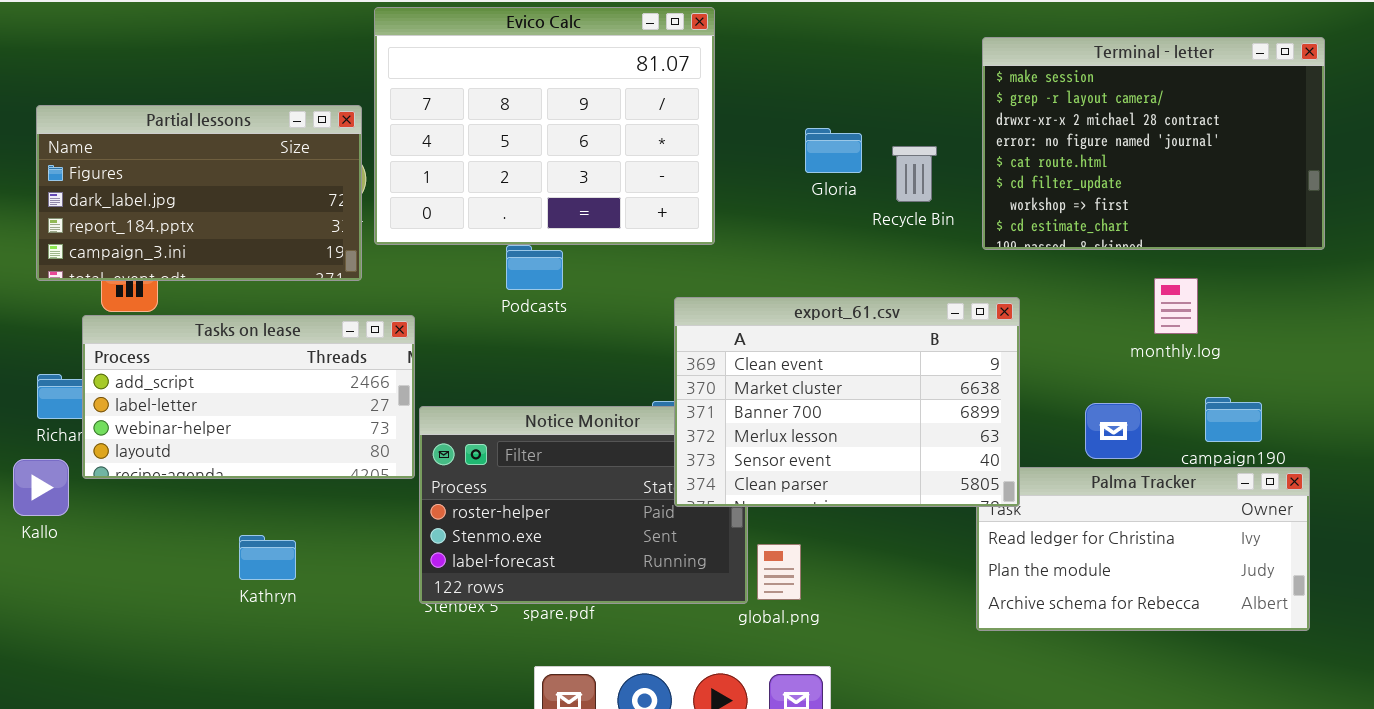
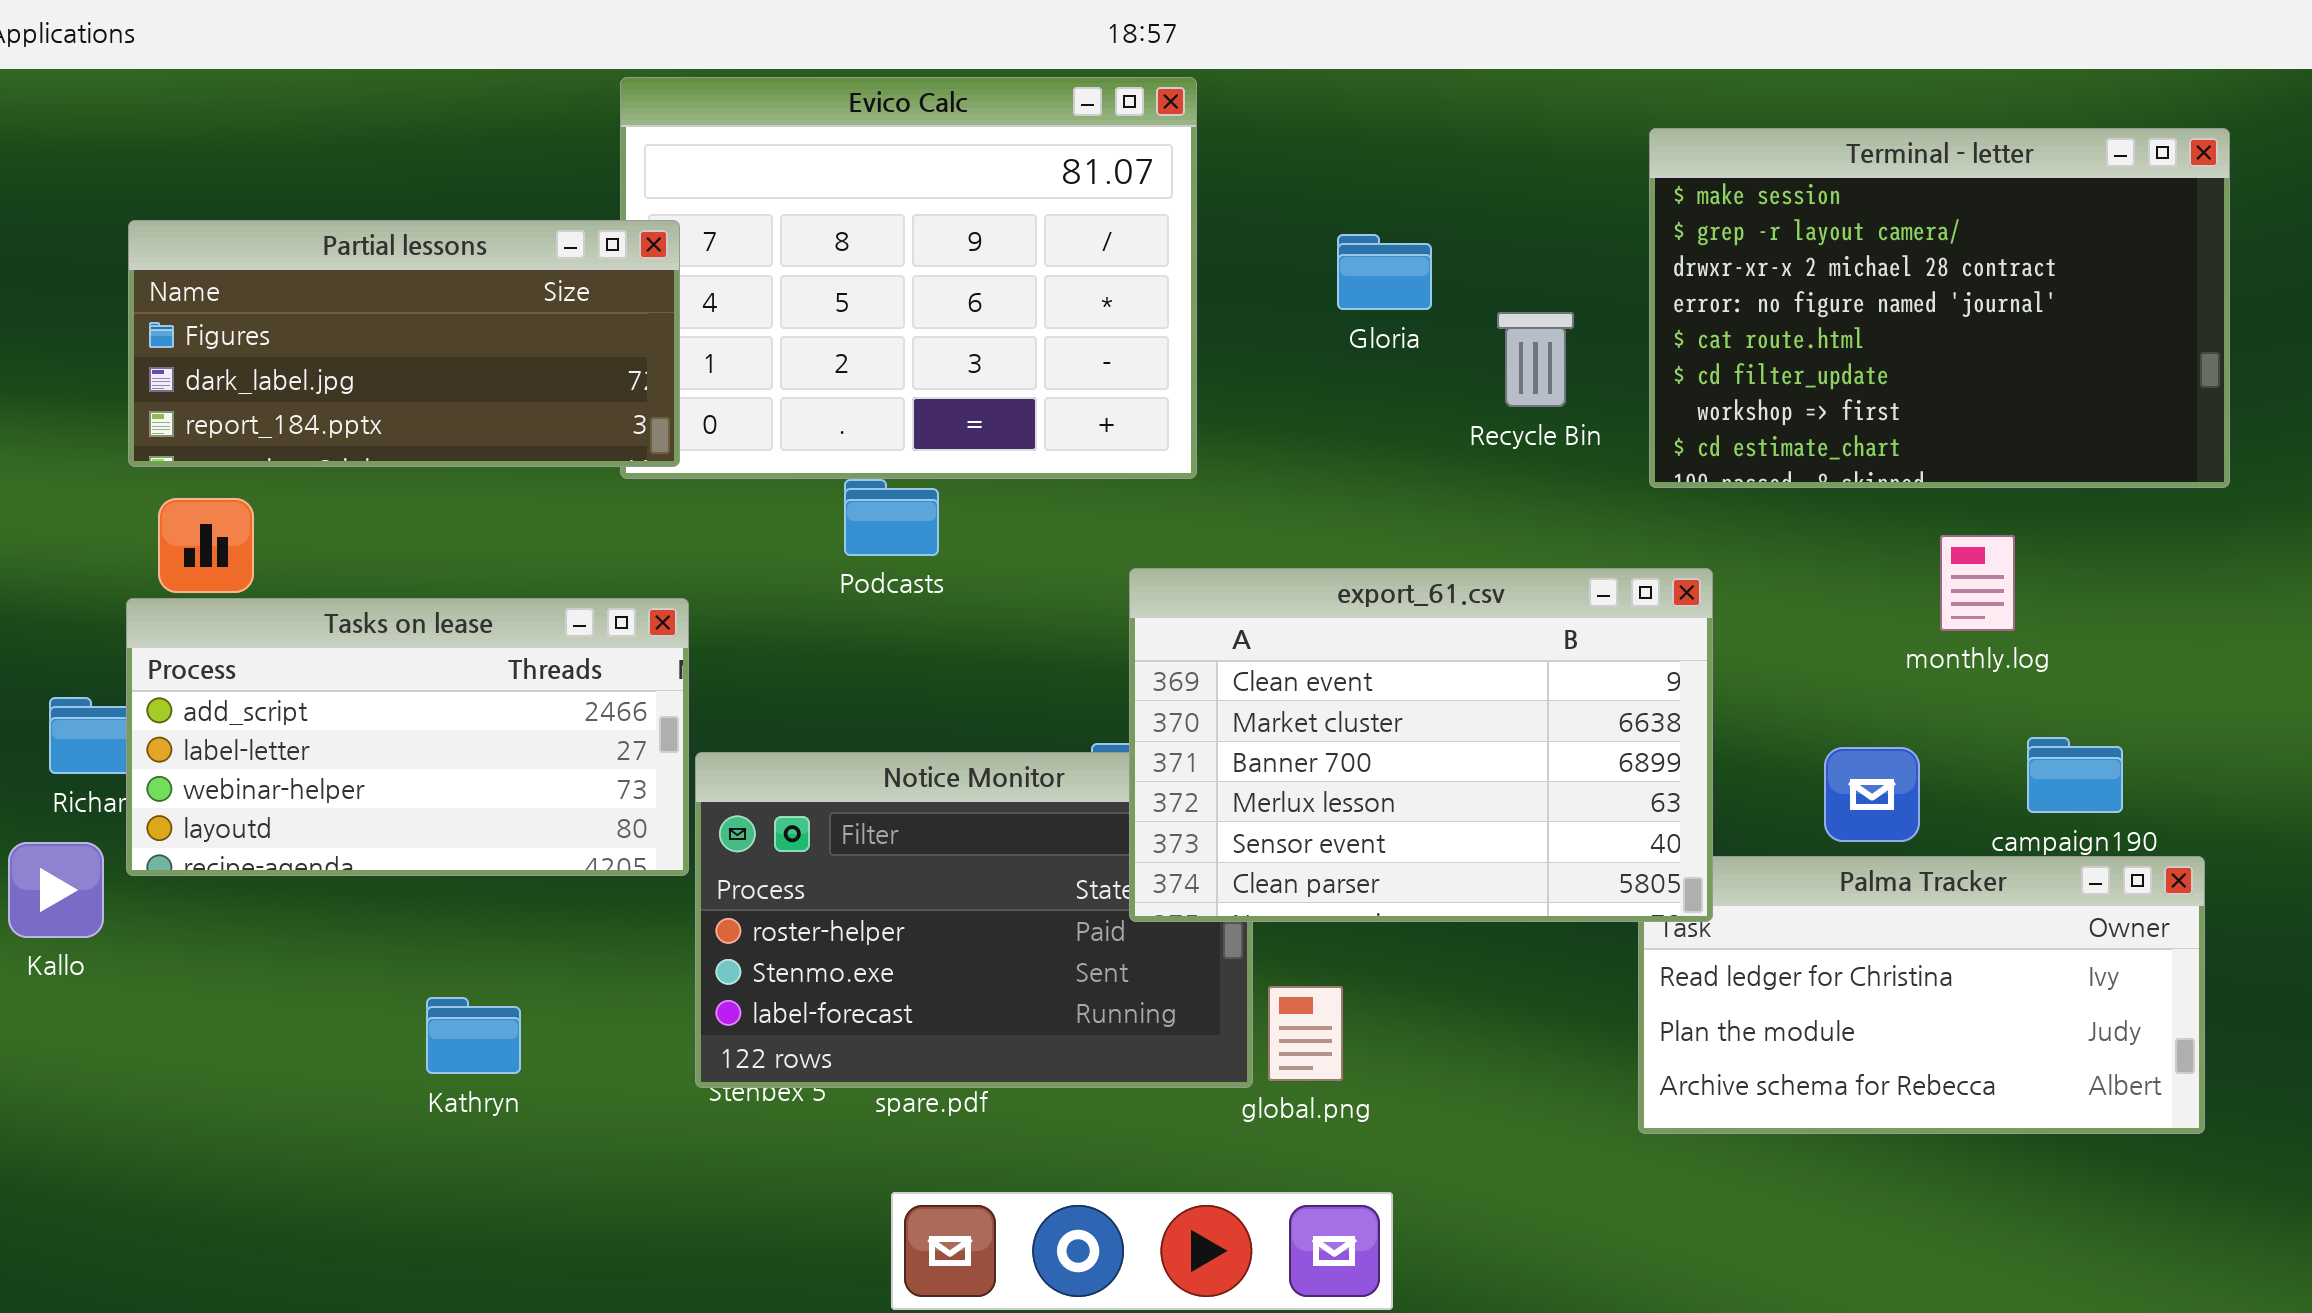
Partial lessons: [36,105,362,281] -> [128,220,680,467], moved, resized
Gloria: [805,128,862,173] -> [1337,234,1432,310], moved
Kathryn: [239,535,296,580] -> [426,997,521,1074], moved

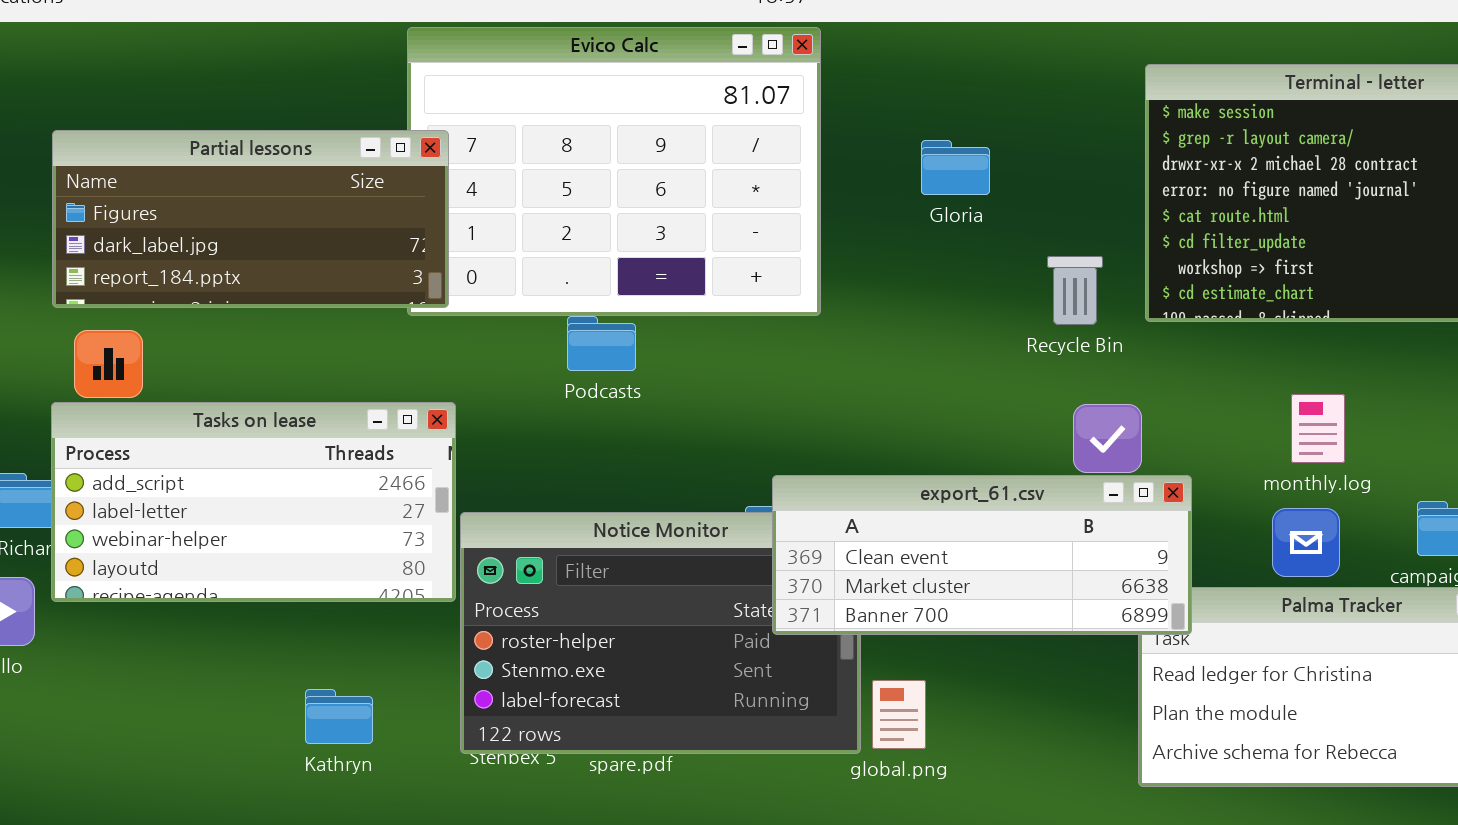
Recycle Bin: [1497,312,1574,407] -> [1047,256,1103,325], moved
monthly.log: [1940,535,2015,631] -> [1291,394,1345,463], moved
export_61.csv: [1129,568,1713,922] -> [772,475,1192,635], resized
Kathryn: [426,997,521,1074] -> [305,689,373,744], moved

